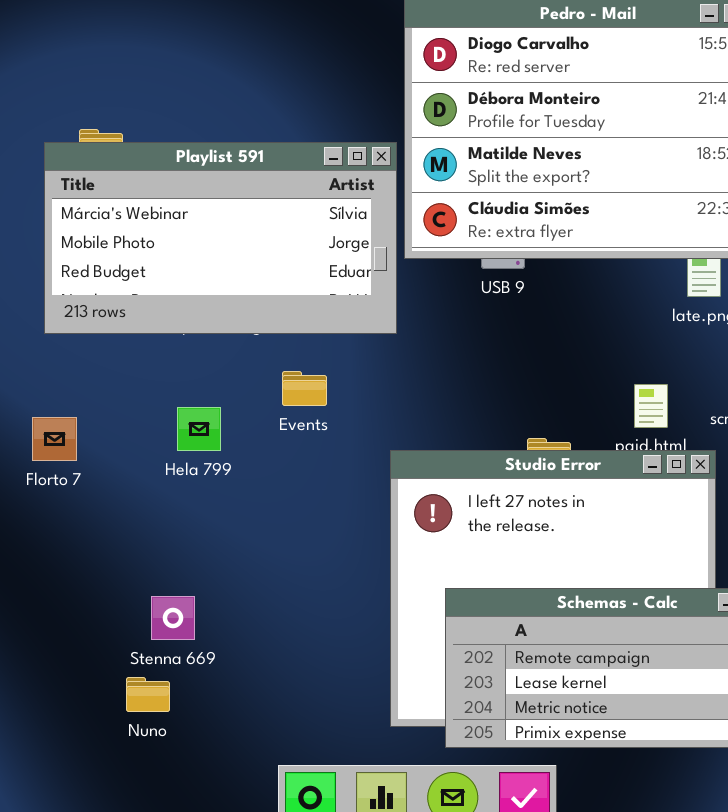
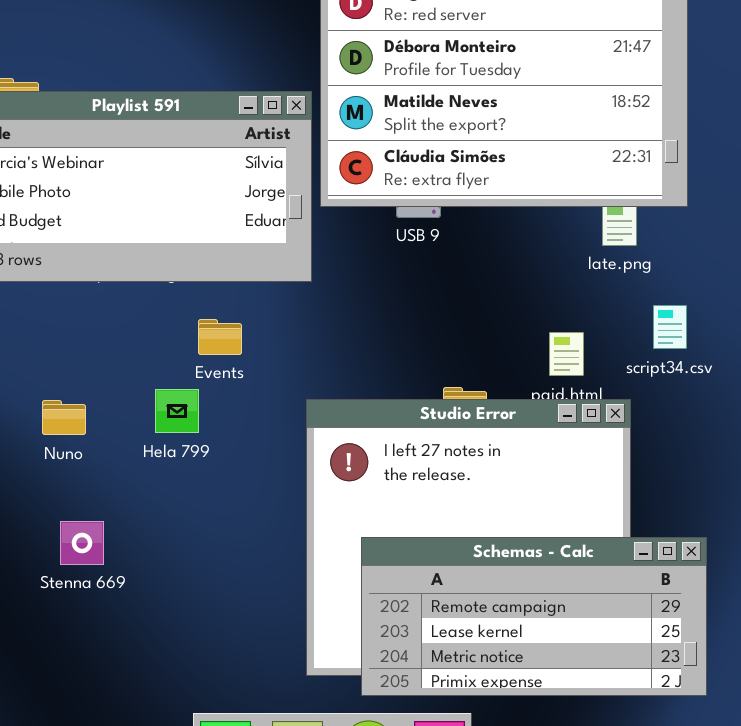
Hela 799: [177,407,221,451] -> [155,389,199,433], moved
Stenna 669: [151,596,195,640] -> [60,521,104,565], moved
Nuno: [126,677,170,712] -> [42,400,86,435], moved

